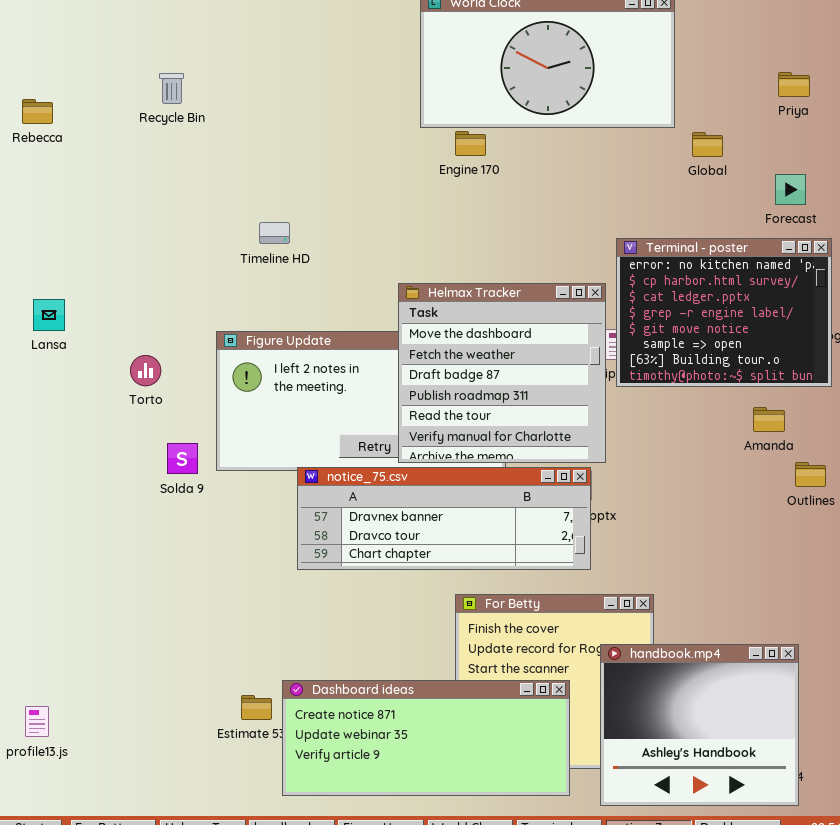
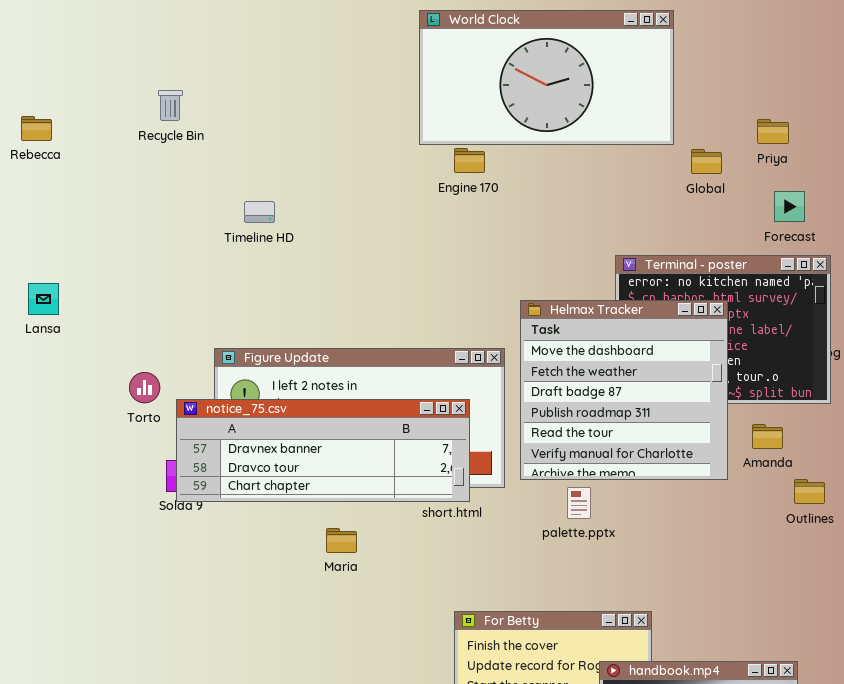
Priya: [778,72,810,97] -> [757,119,789,144], moved
Timeline HD: [259,222,290,244] -> [244,201,275,223], moved
Helmax Tracker: [398,283,606,463] -> [520,300,728,480], moved
Lansa: [33,299,65,331] -> [28,283,59,315], moved
notice_75.csv: [297,467,591,570] -> [176,399,470,502], moved

